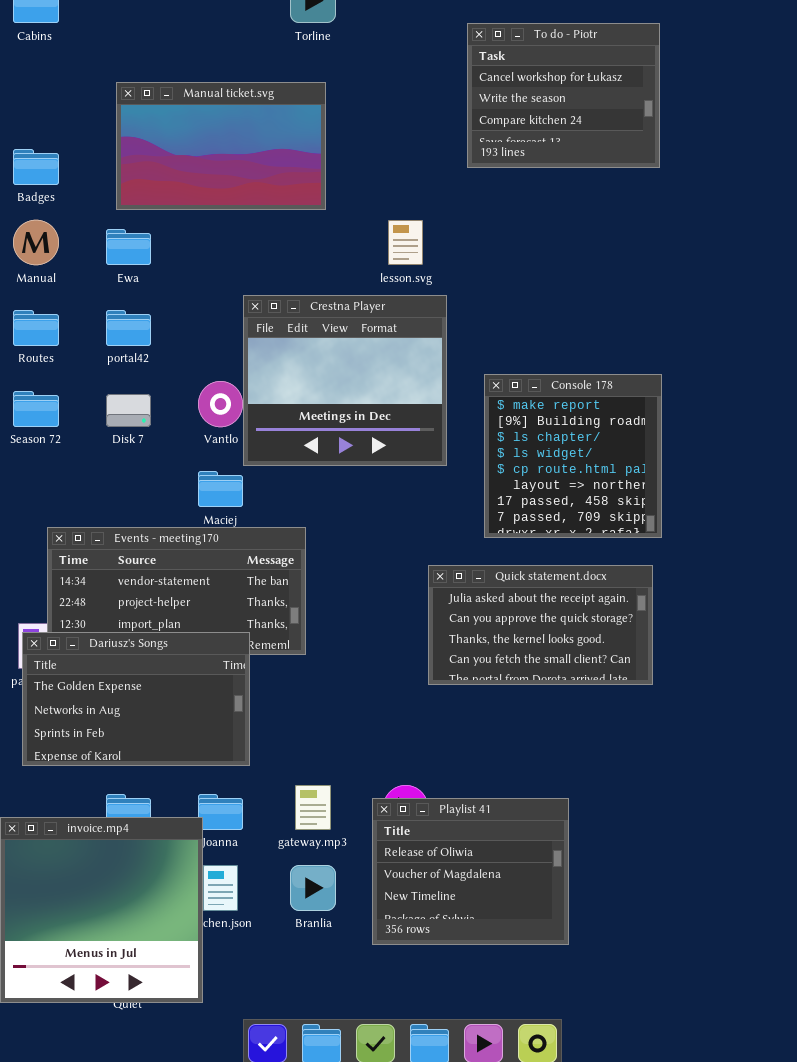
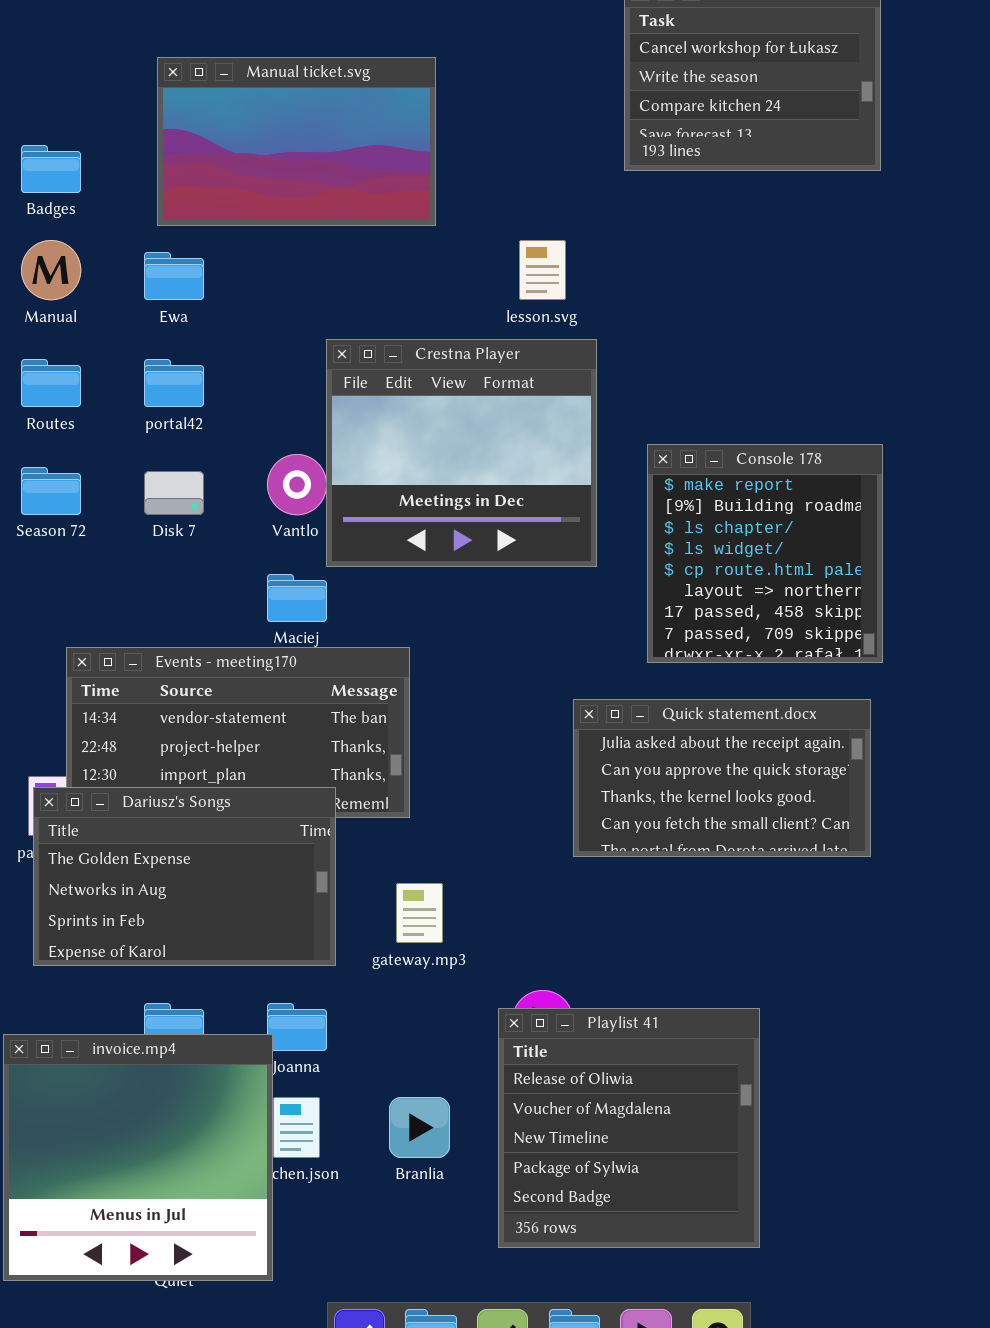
gateway.mp3: [295,785,331,830] -> [396,883,443,943], moved
Playlist 41: [372,798,569,945] -> [498,1008,760,1248], resized

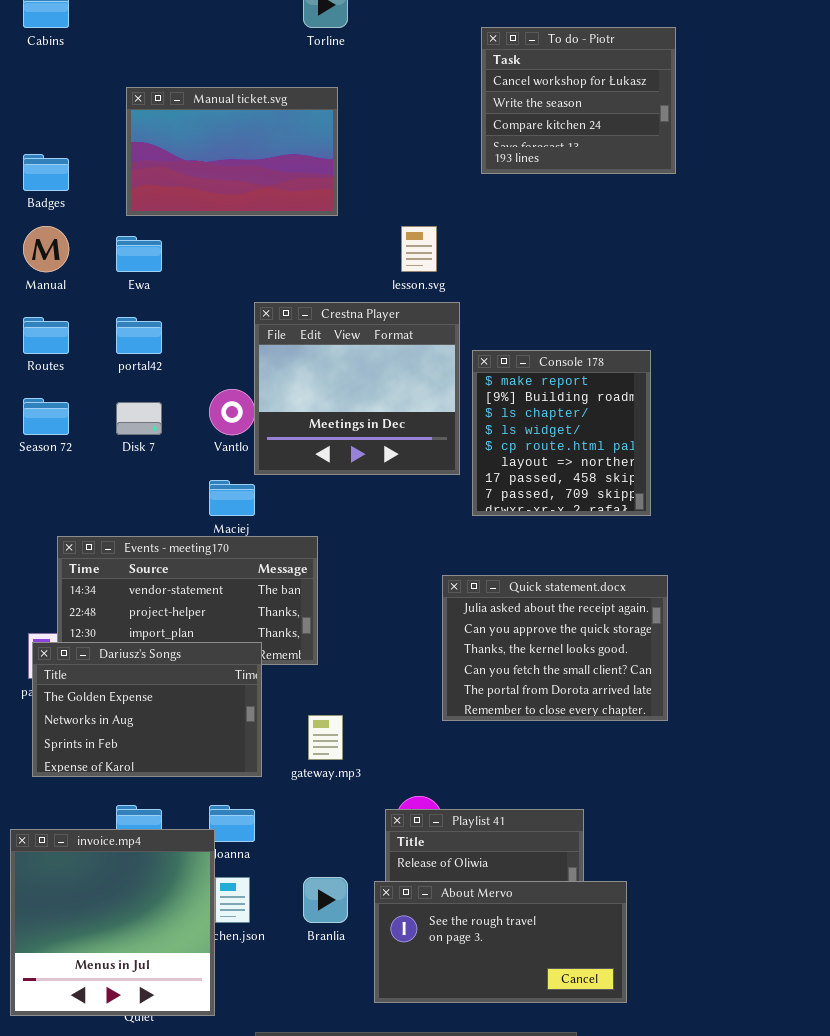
Console 178: [647,444,883,663] -> [472,350,651,516], moved
Quick statement.docx: [573,699,871,857] -> [442,575,668,721], resized
About Mervo: none -> [374,881,627,1003], opened

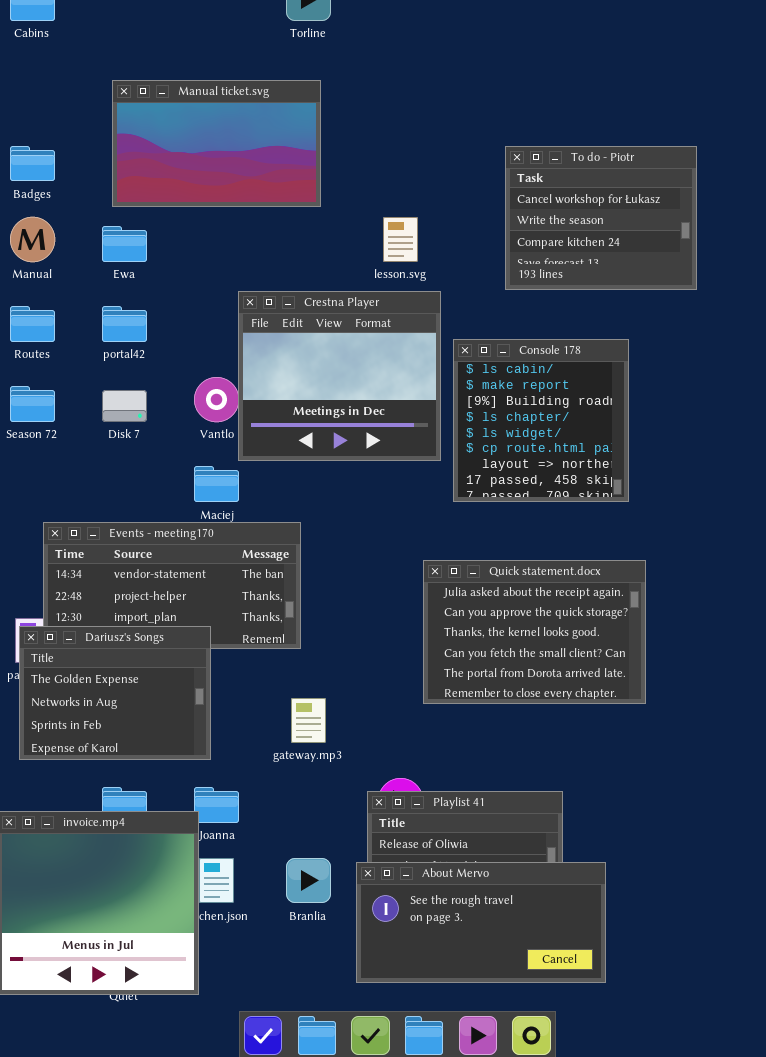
To do - Piotr: [481,27,676,174] -> [505,146,697,290], moved
Console 178: [472,350,651,516] -> [453,339,629,502], scrolled up 1 row
Dariusz's Songs: [32,642,262,777] -> [19,626,211,760], resized

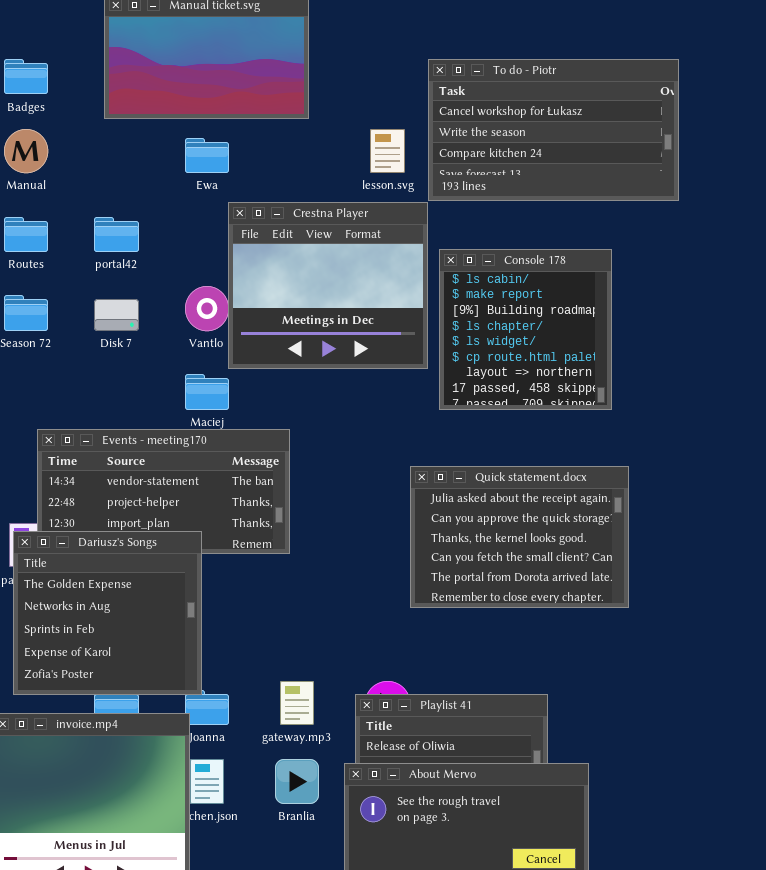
To do - Piotr: [505,146,697,290] -> [428,59,679,201], resized
Ewa: [102,226,147,262] -> [185,138,229,173], moved
Dariusz's Songs: [19,626,211,760] -> [13,531,202,695], resized
gateway.mp3: [291,698,326,743] -> [280,681,314,725], moved

